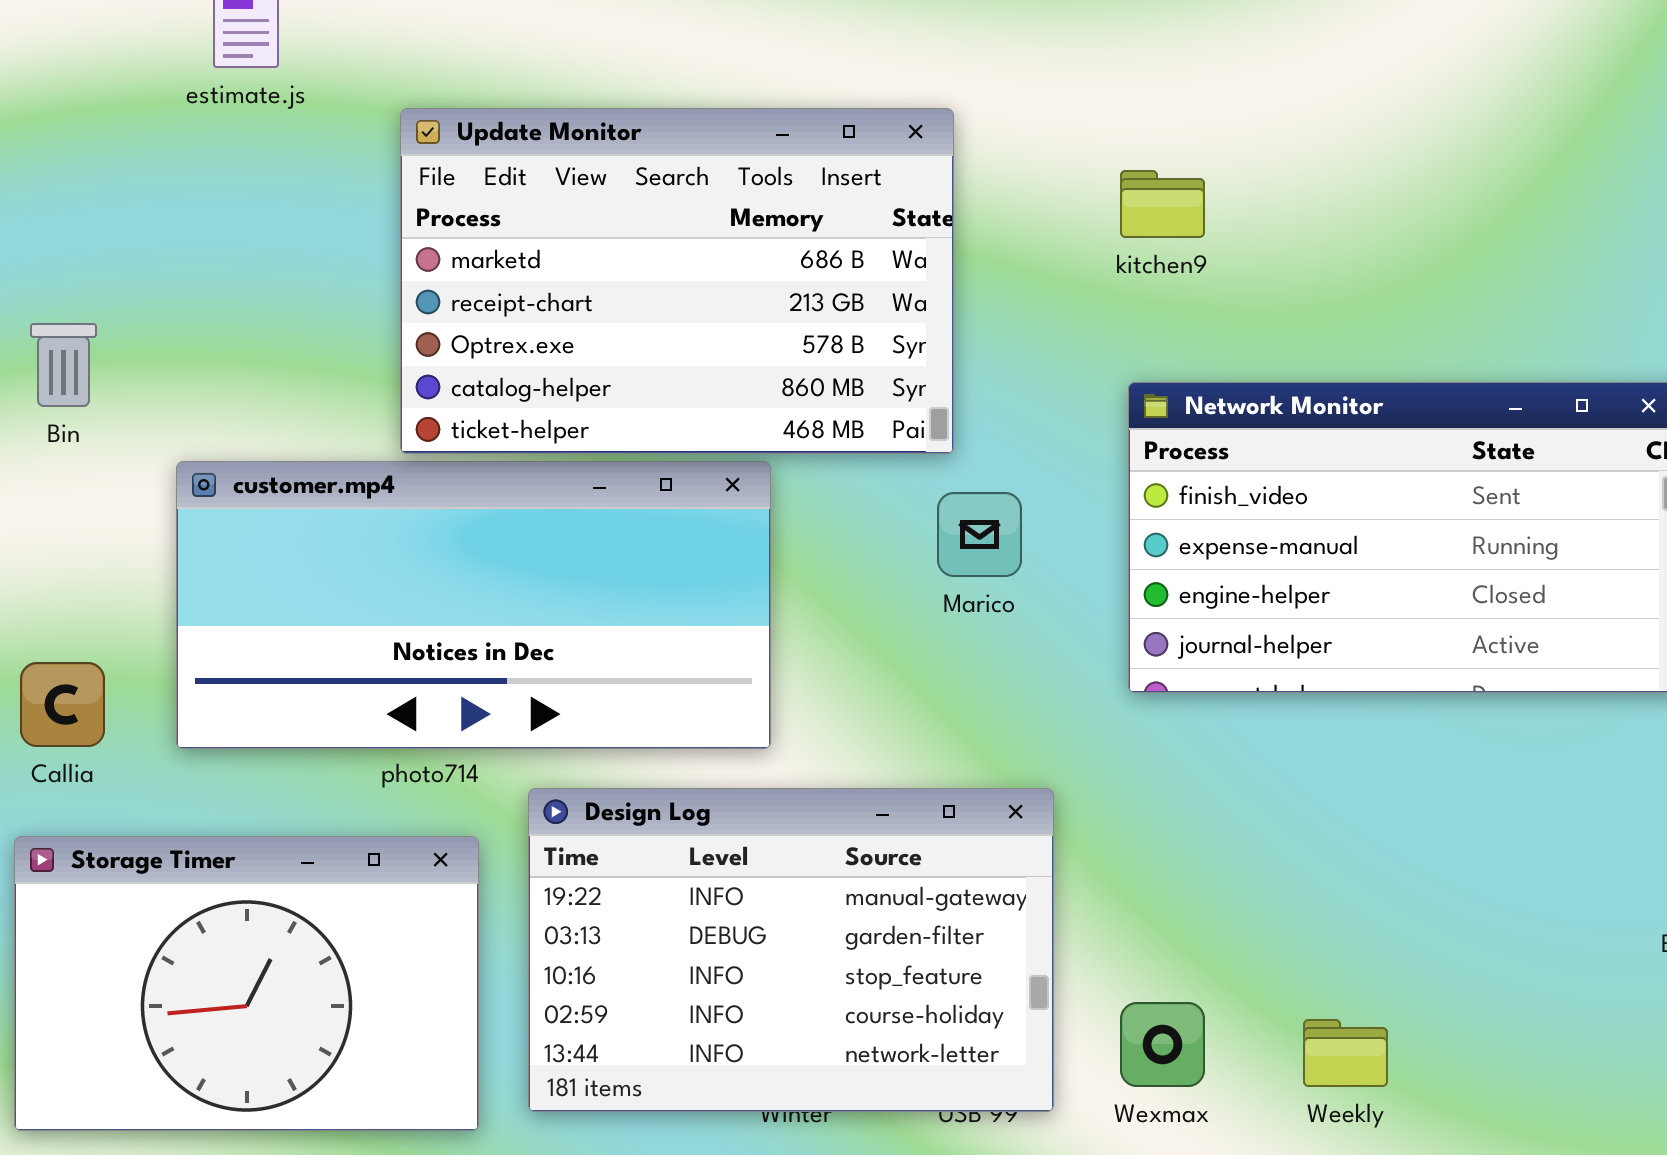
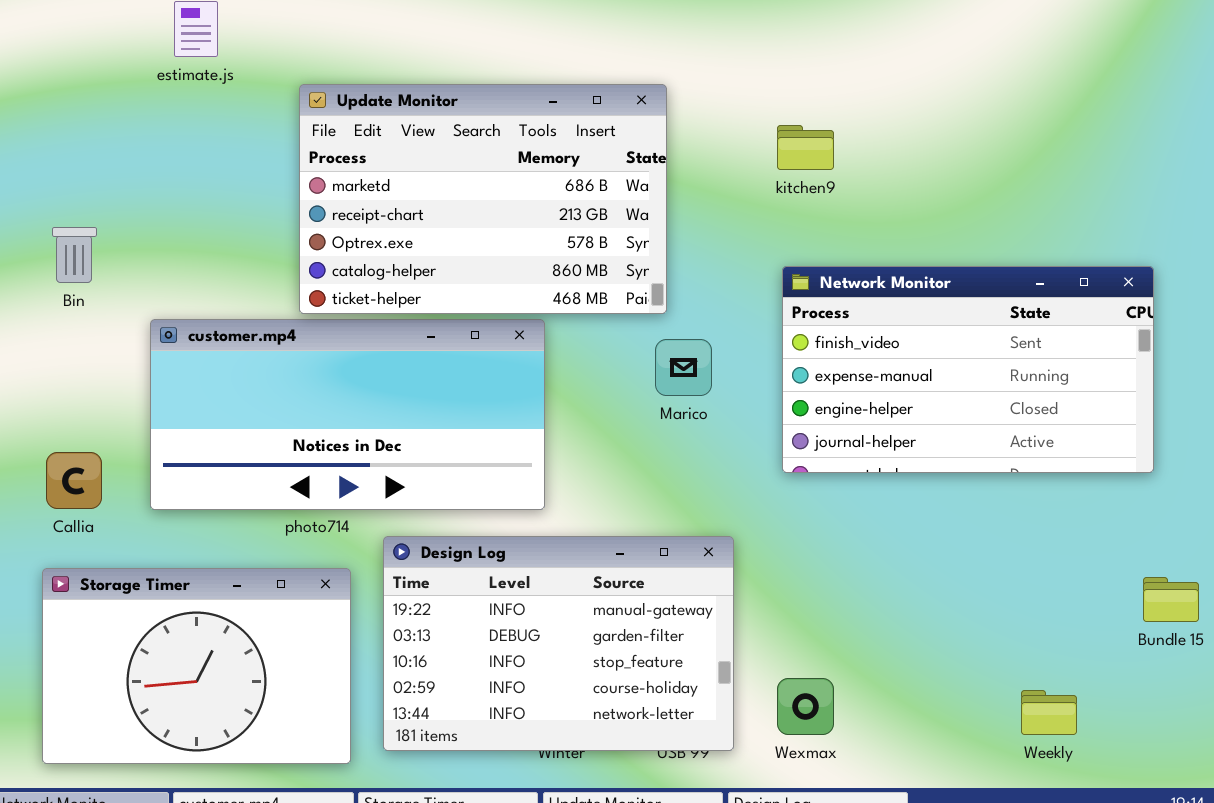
Weekly: [1303,1019,1388,1087] -> [1021,690,1077,735], moved

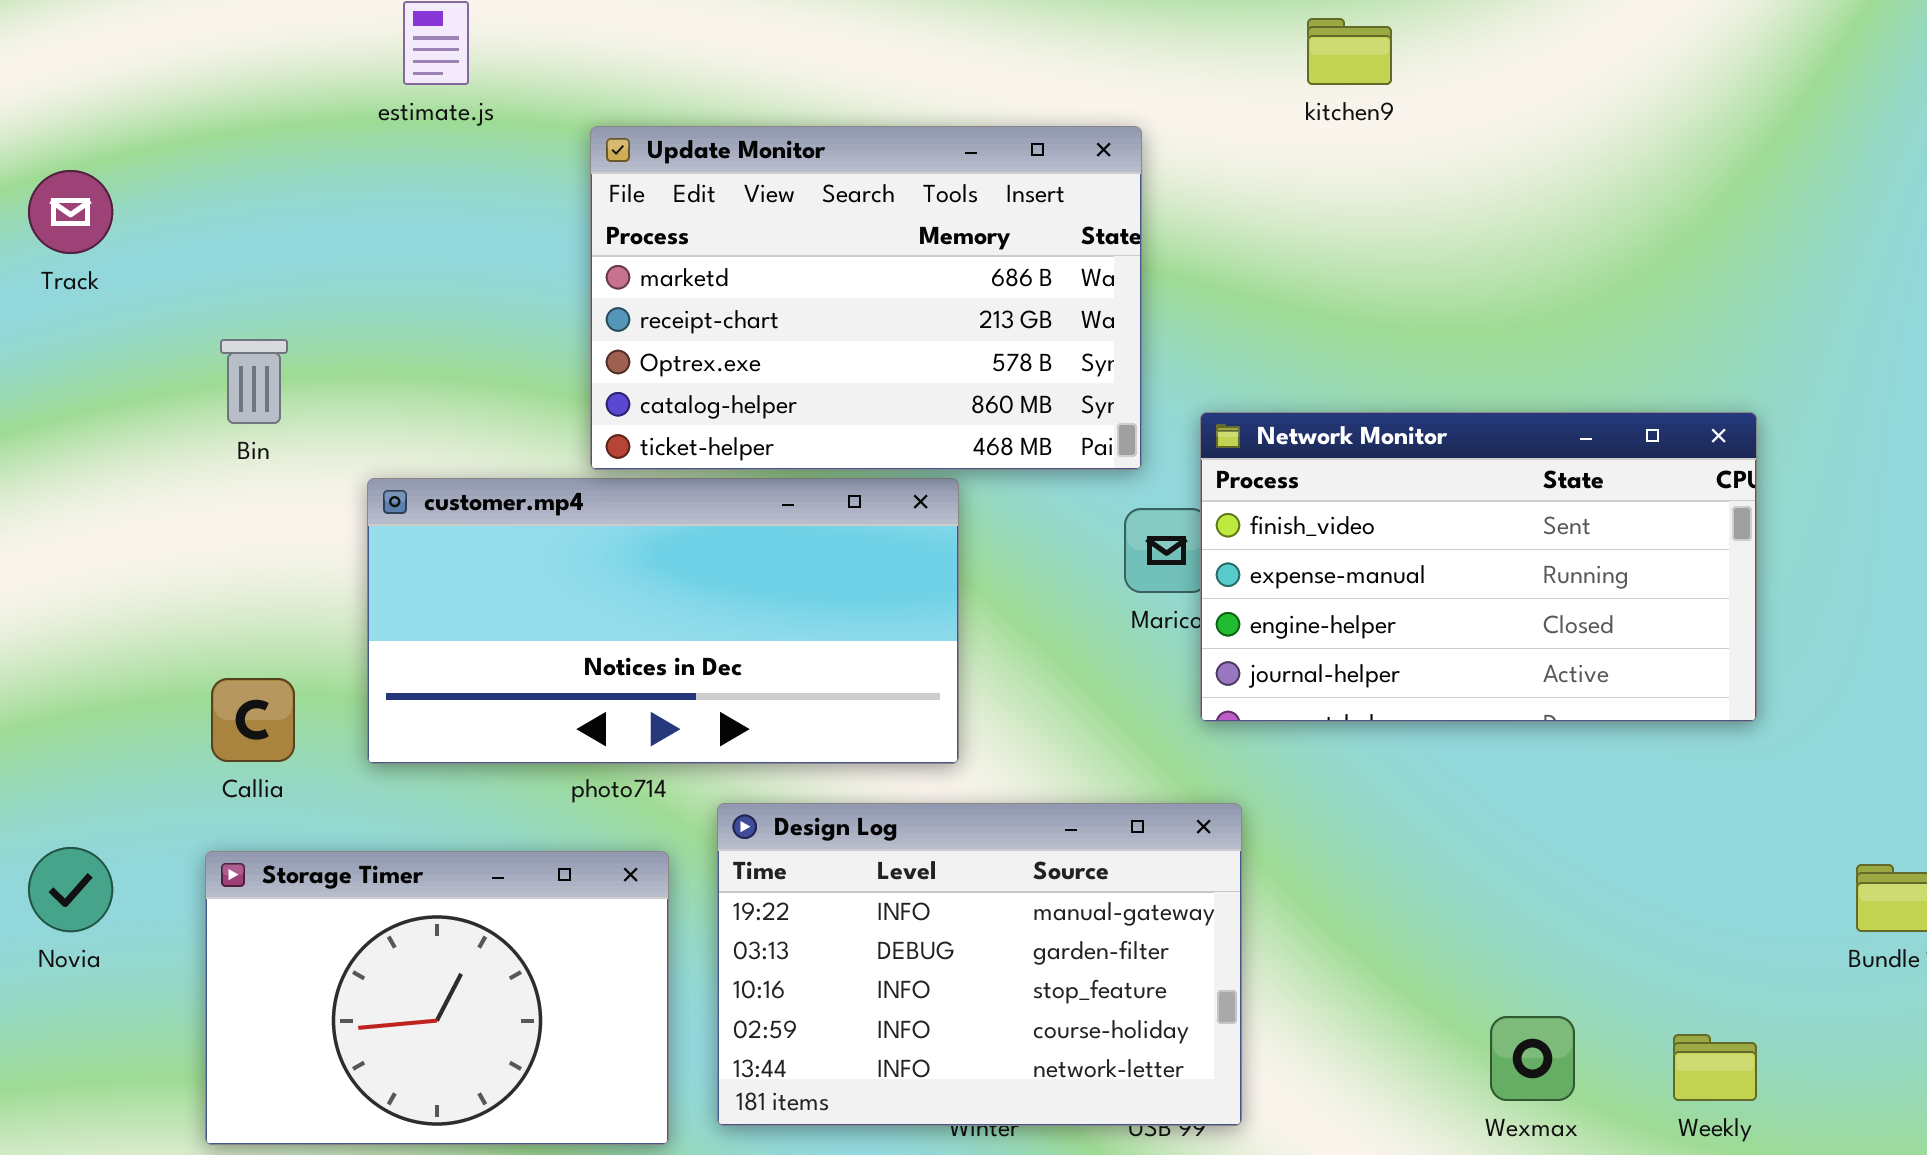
kitchen9: [777,125,834,170] -> [1307,18,1392,85], moved
Network Monitor: [782,266,1154,473] -> [1200,412,1757,722], moved
Wexmax: [777,678,834,735] -> [1490,1016,1575,1101], moved

